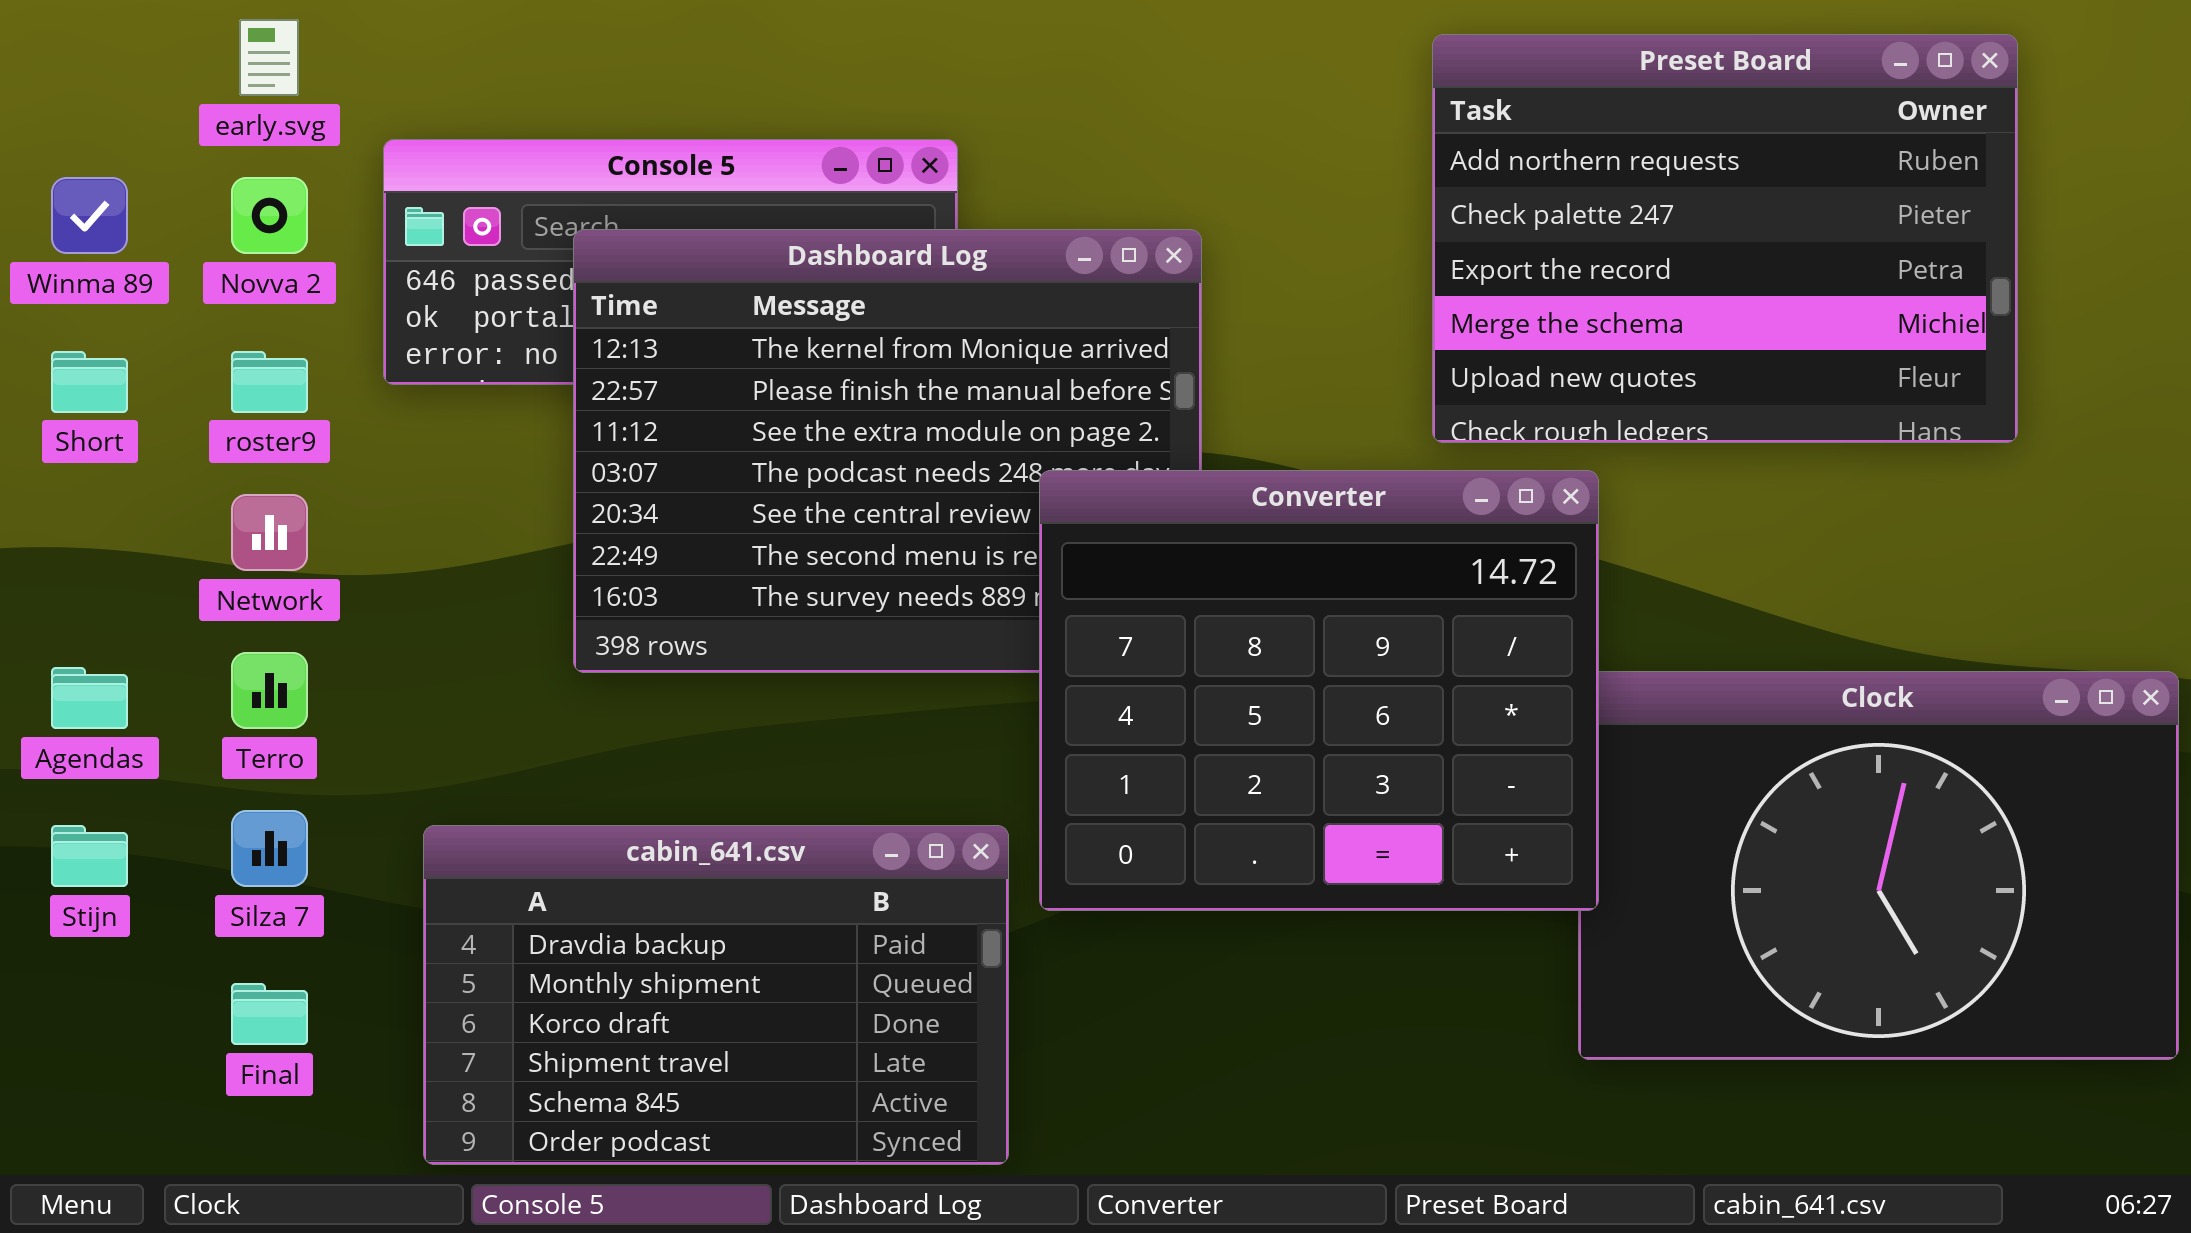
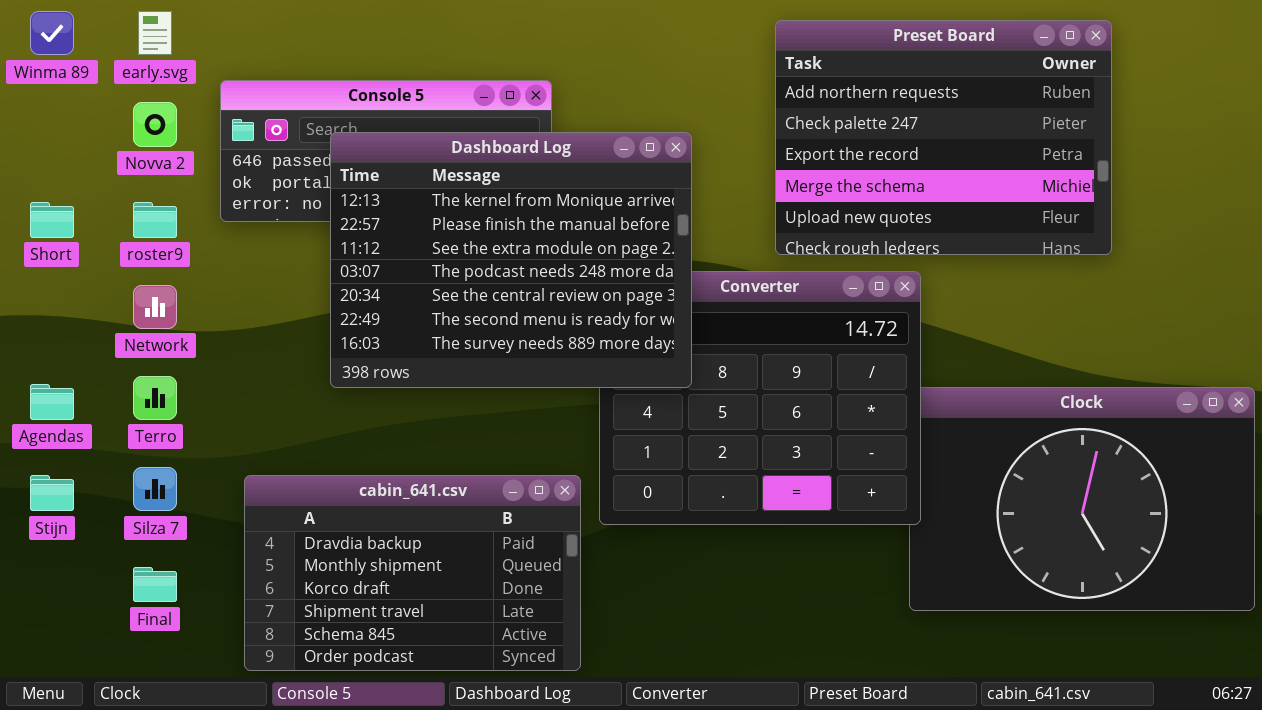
Preset Board: [1432,34,2018,443] -> [775,20,1112,255], moved
Winma 89: [51,177,128,254] -> [30,11,74,55], moved
Dashboard Log: [573,229,1202,673] -> [330,132,692,388], raised

